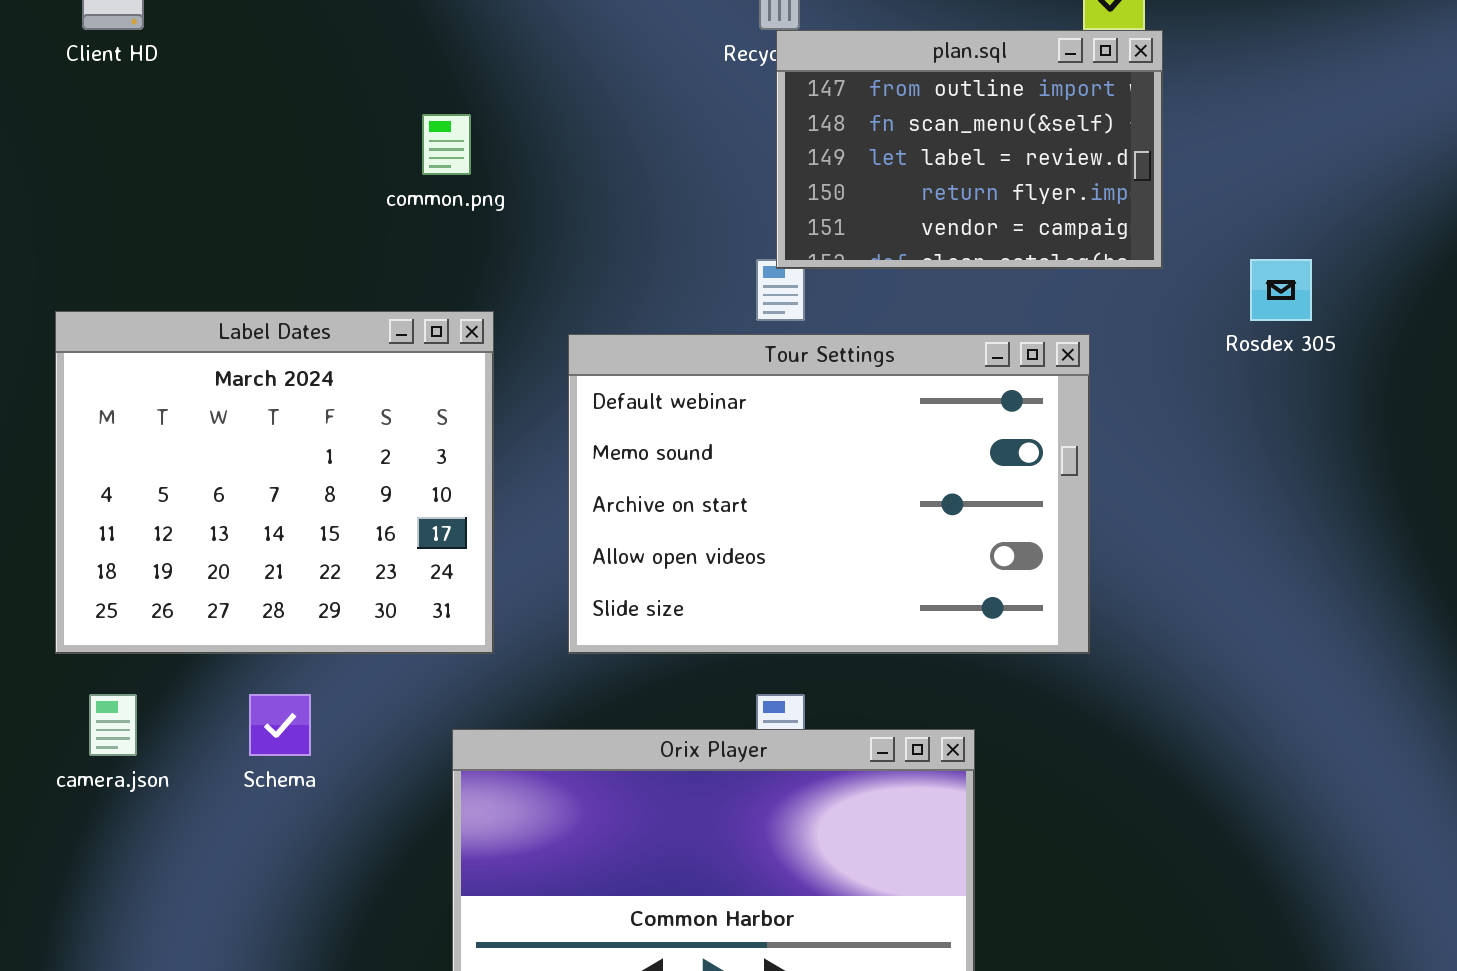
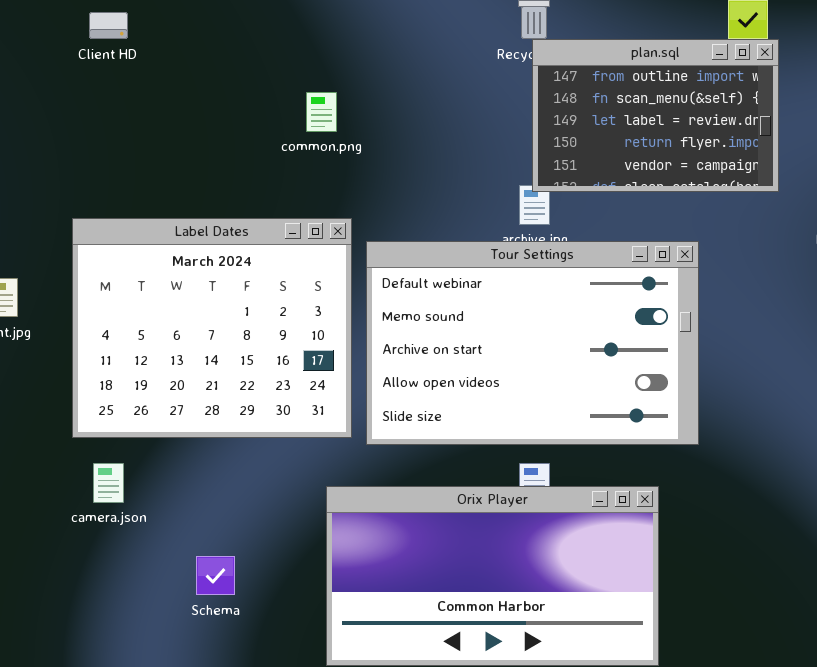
Tour Settings: [568,334,1090,654] -> [366,241,699,445], moved
Schema: [249,694,311,756] -> [196,556,235,595], moved

